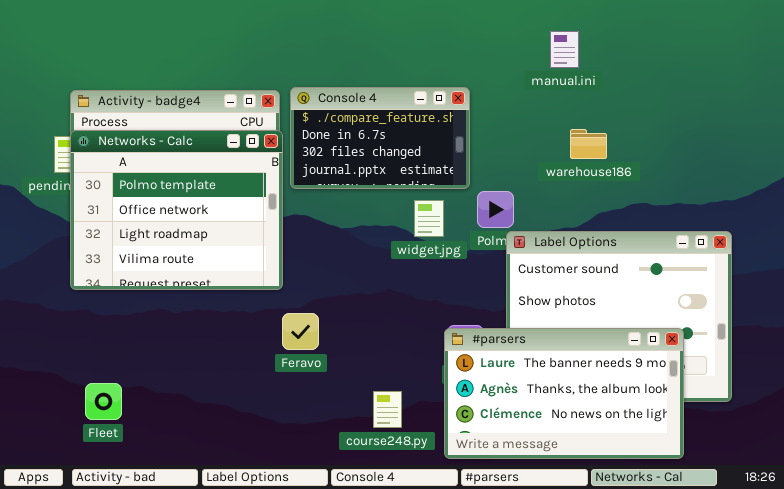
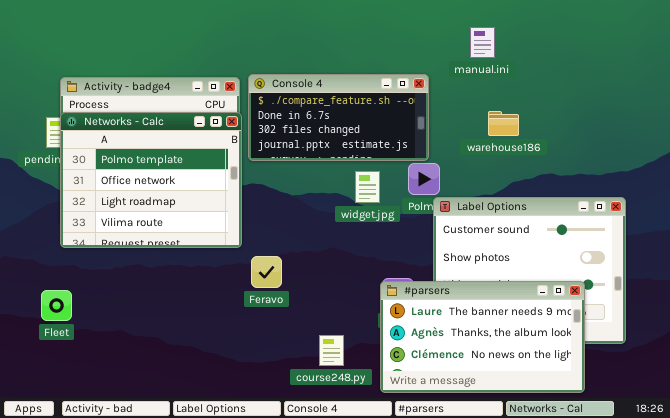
Console 4: [290,87,470,189] -> [248,74,429,161], resized
Feravo: [282,313,319,350] -> [251,256,282,288], moved
Fleet: [85,383,122,420] -> [41,290,72,321], moved

